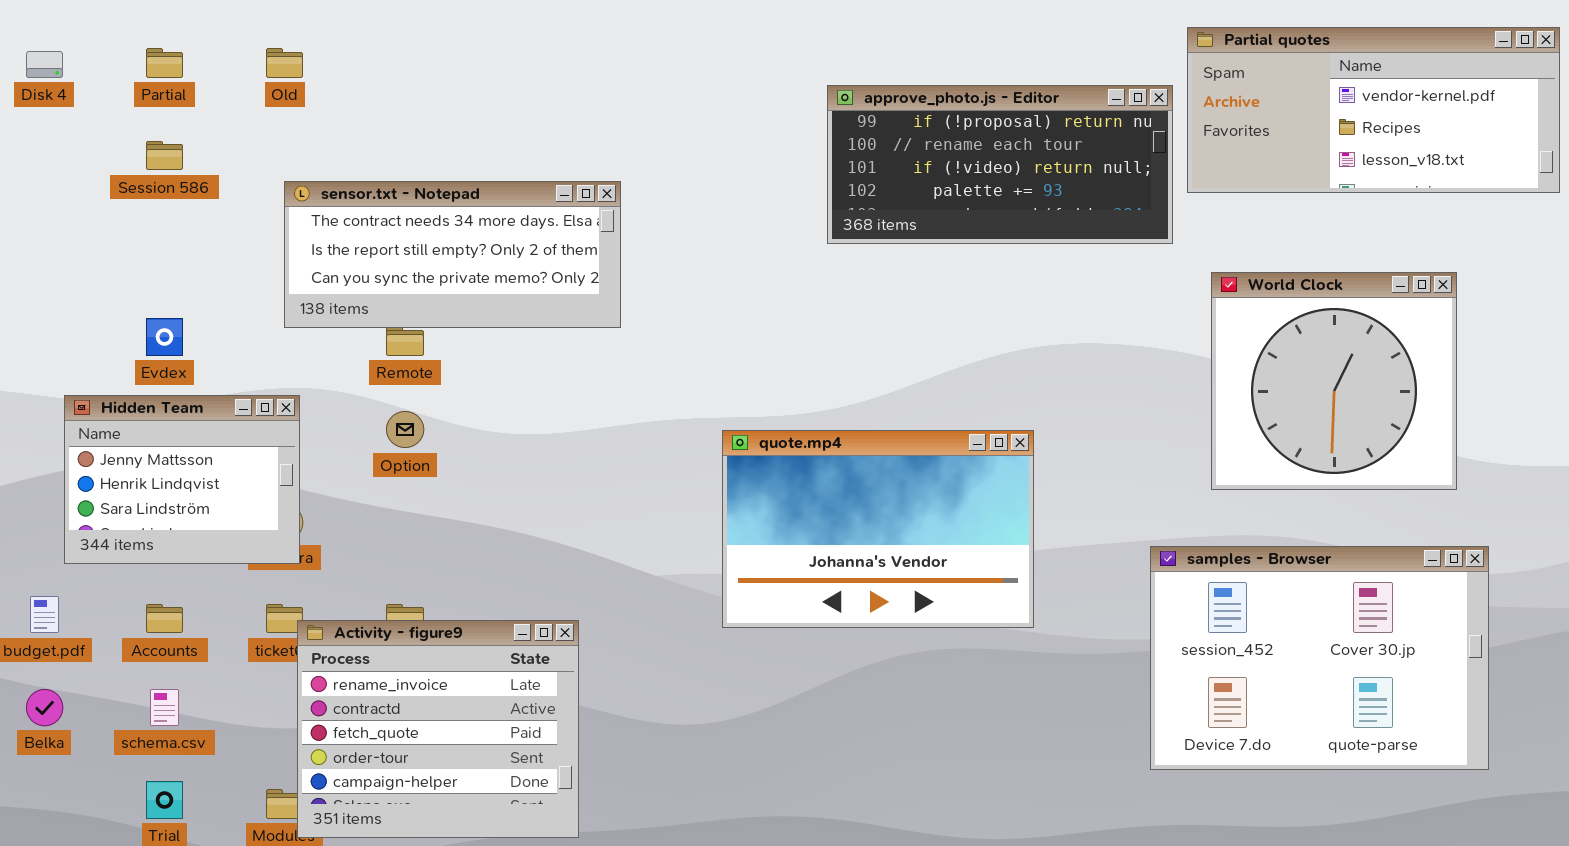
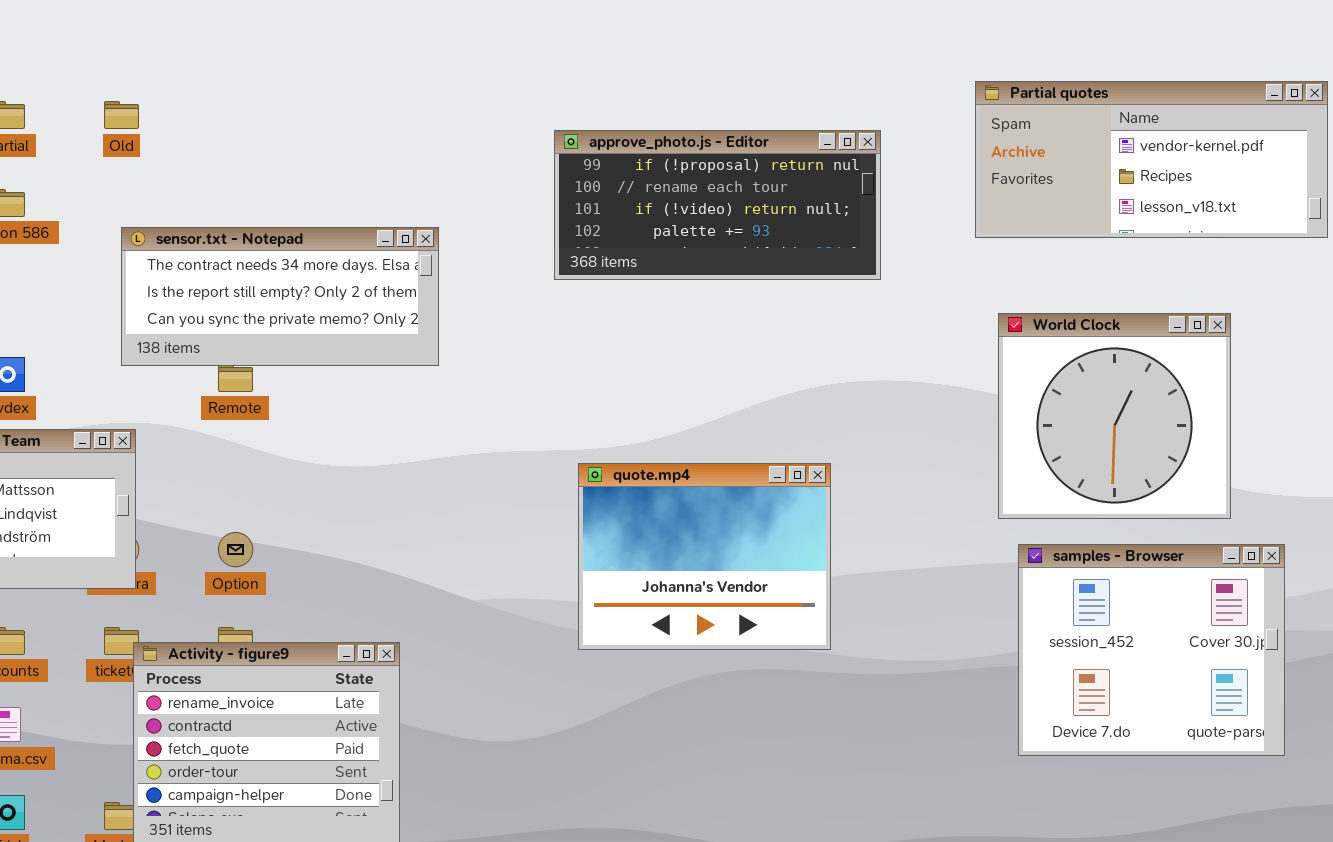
approve_photo.js - Editor: [827,85,1173,244] -> [554,130,881,280], moved
Option: [386,411,424,448] -> [218,532,253,567], moved
quote.mp4: [722,430,1034,628] -> [578,463,831,650], resized
samples - Browser: [1150,546,1489,770] -> [1018,544,1285,756], moved, resized

